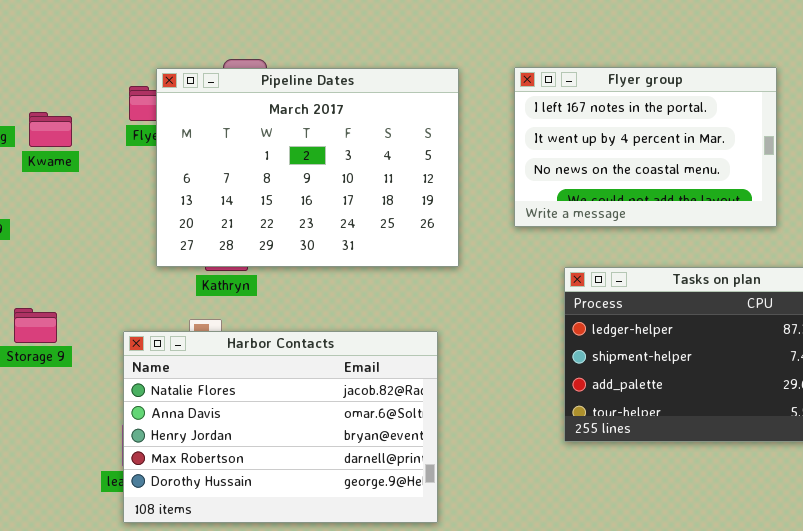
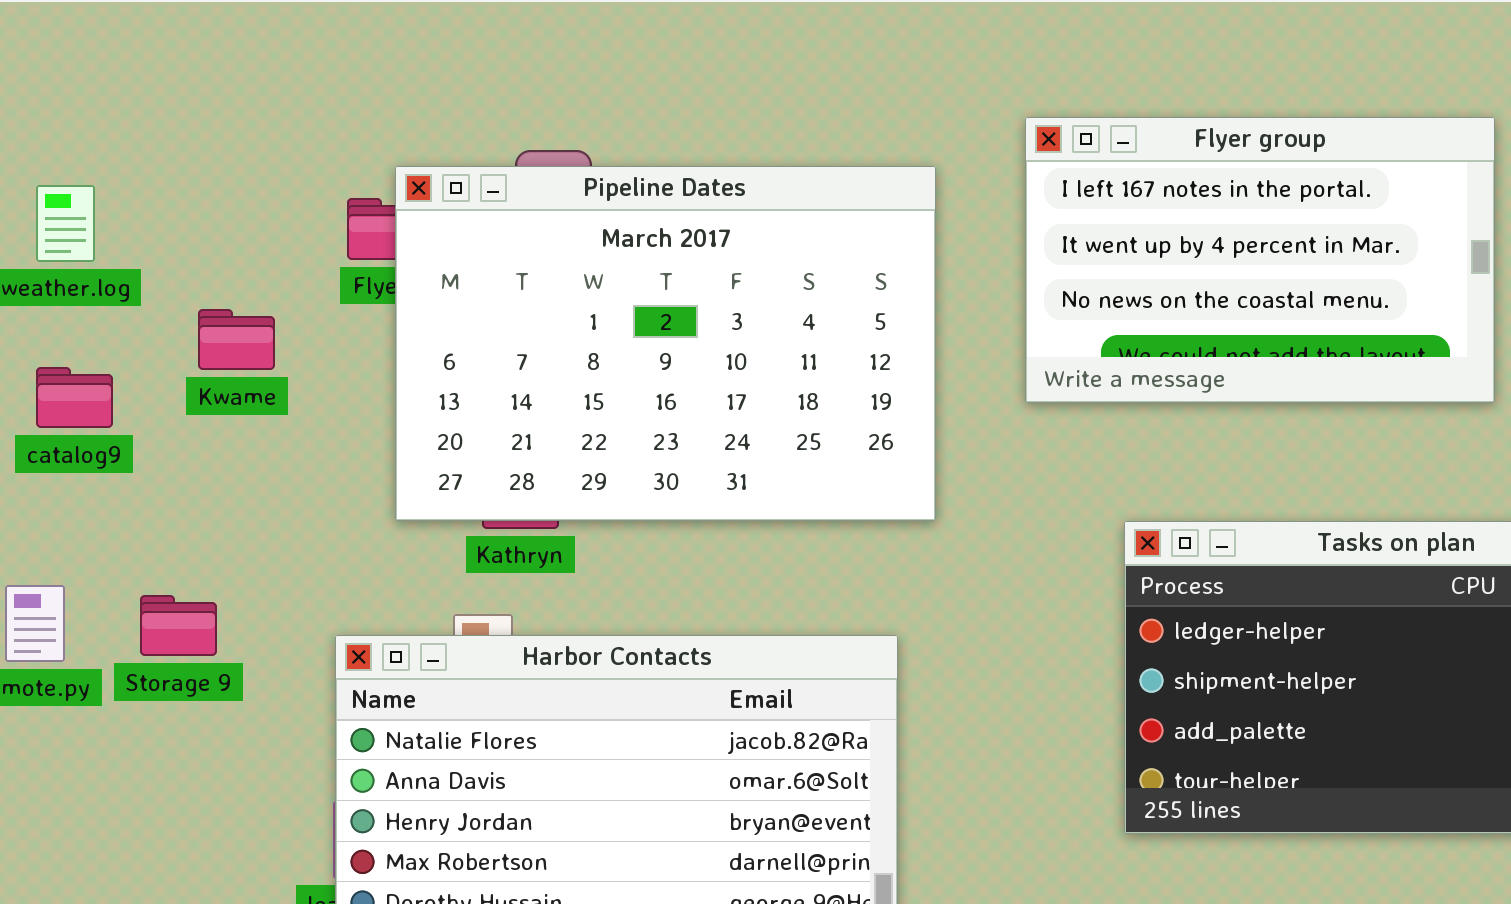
Flyer group: [514,67,777,227] -> [1025,117,1495,403], moved
Kwame: [29,112,72,147] -> [198,309,275,370], moved

